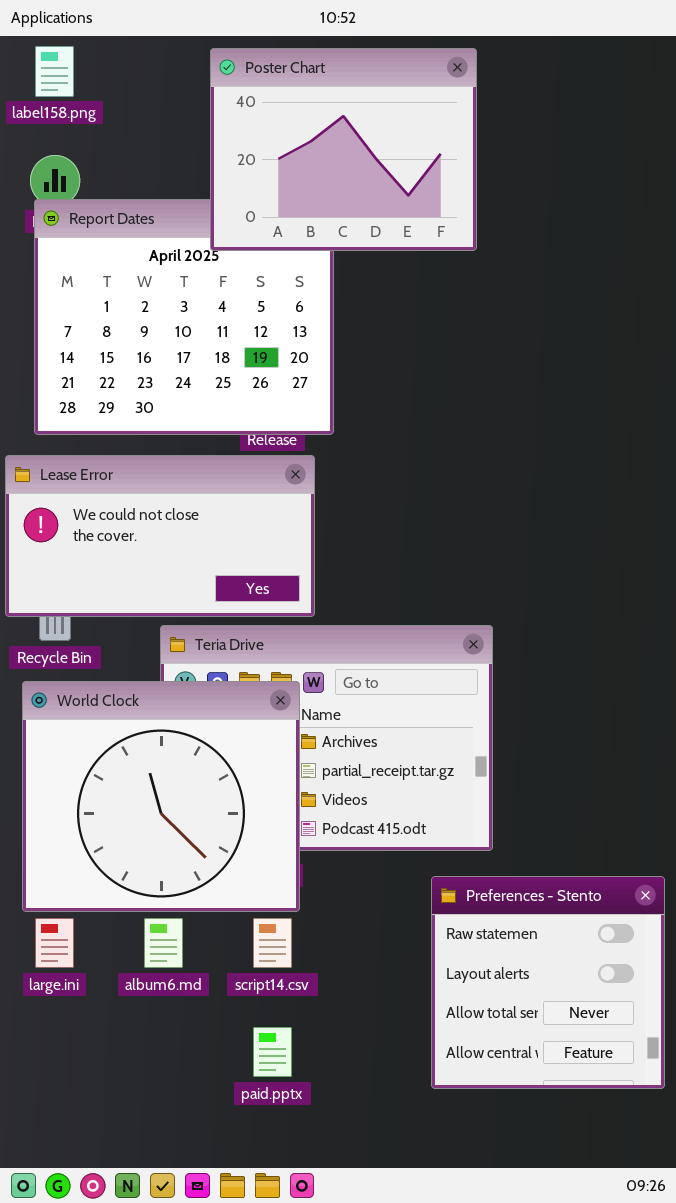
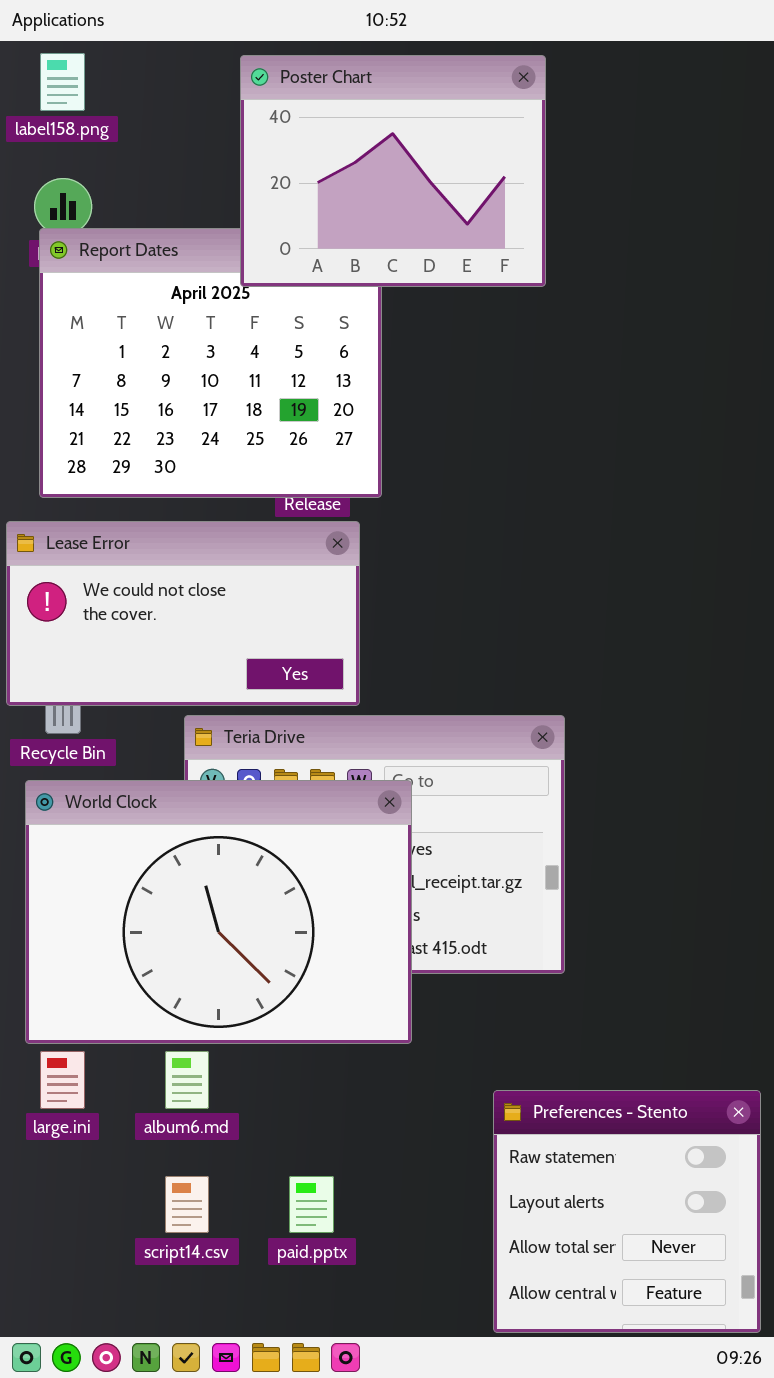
World Clock: [22,681,300,912] -> [25,780,412,1044], resized
Preferences - Stento: [431,876,665,1089] -> [493,1090,761,1333], moved
script14.csv: [253,918,292,968] -> [165,1176,209,1233], moved

